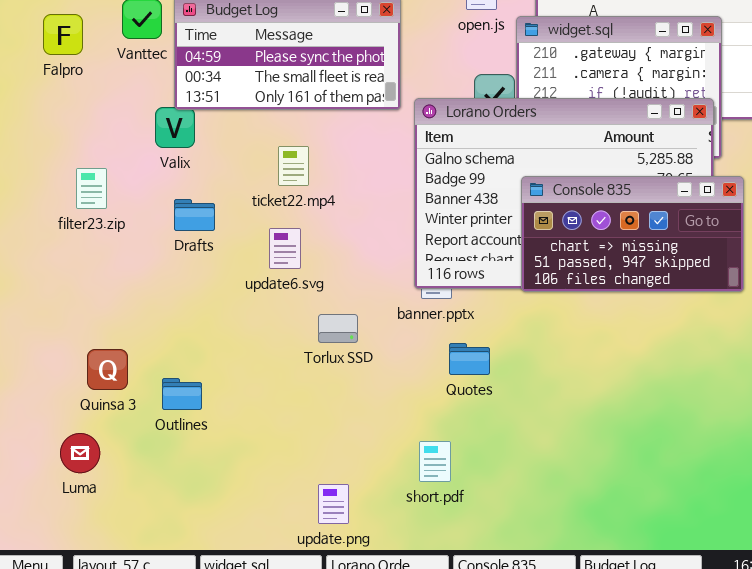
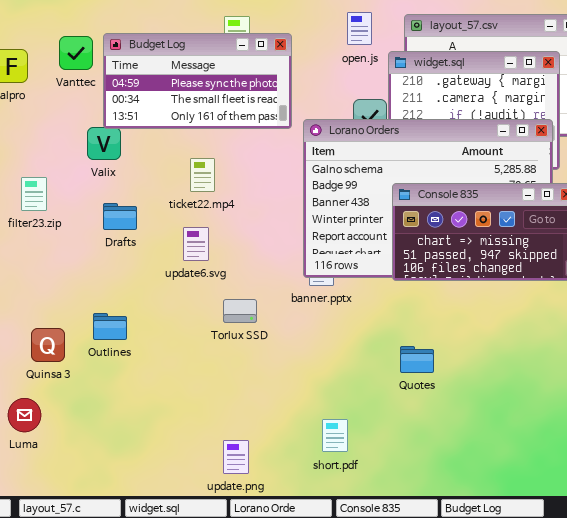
Quotes: [449,343,490,375] -> [400,346,434,373], moved
Outlines: [162,378,202,410] -> [93,313,127,340], moved
short.pdf: [419,441,451,482] -> [322,419,348,452], moved

